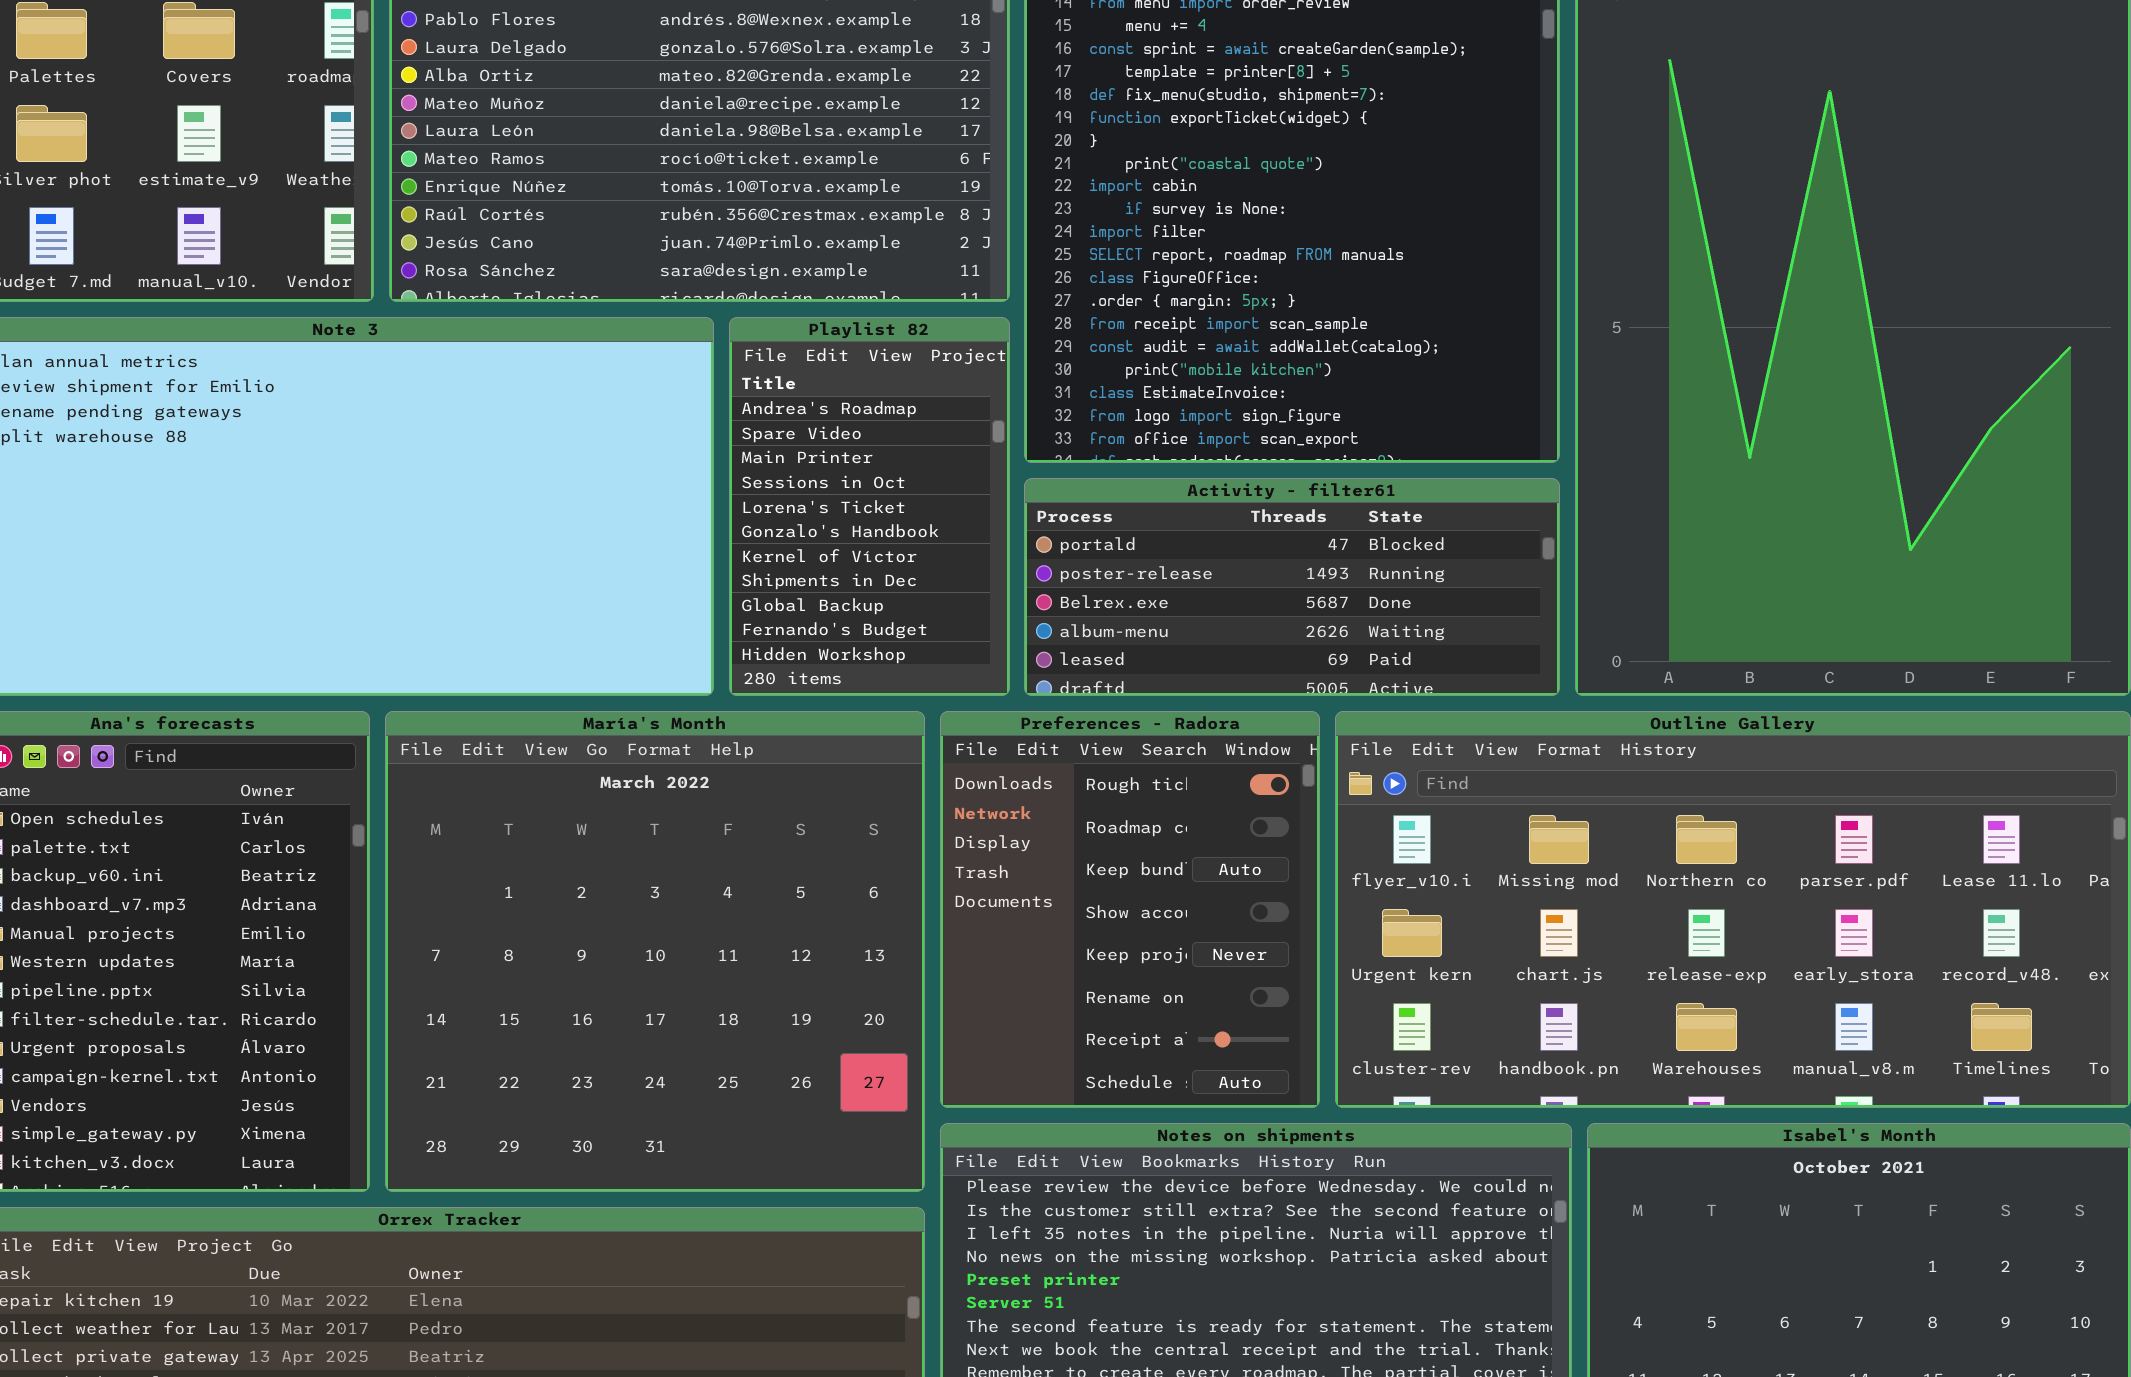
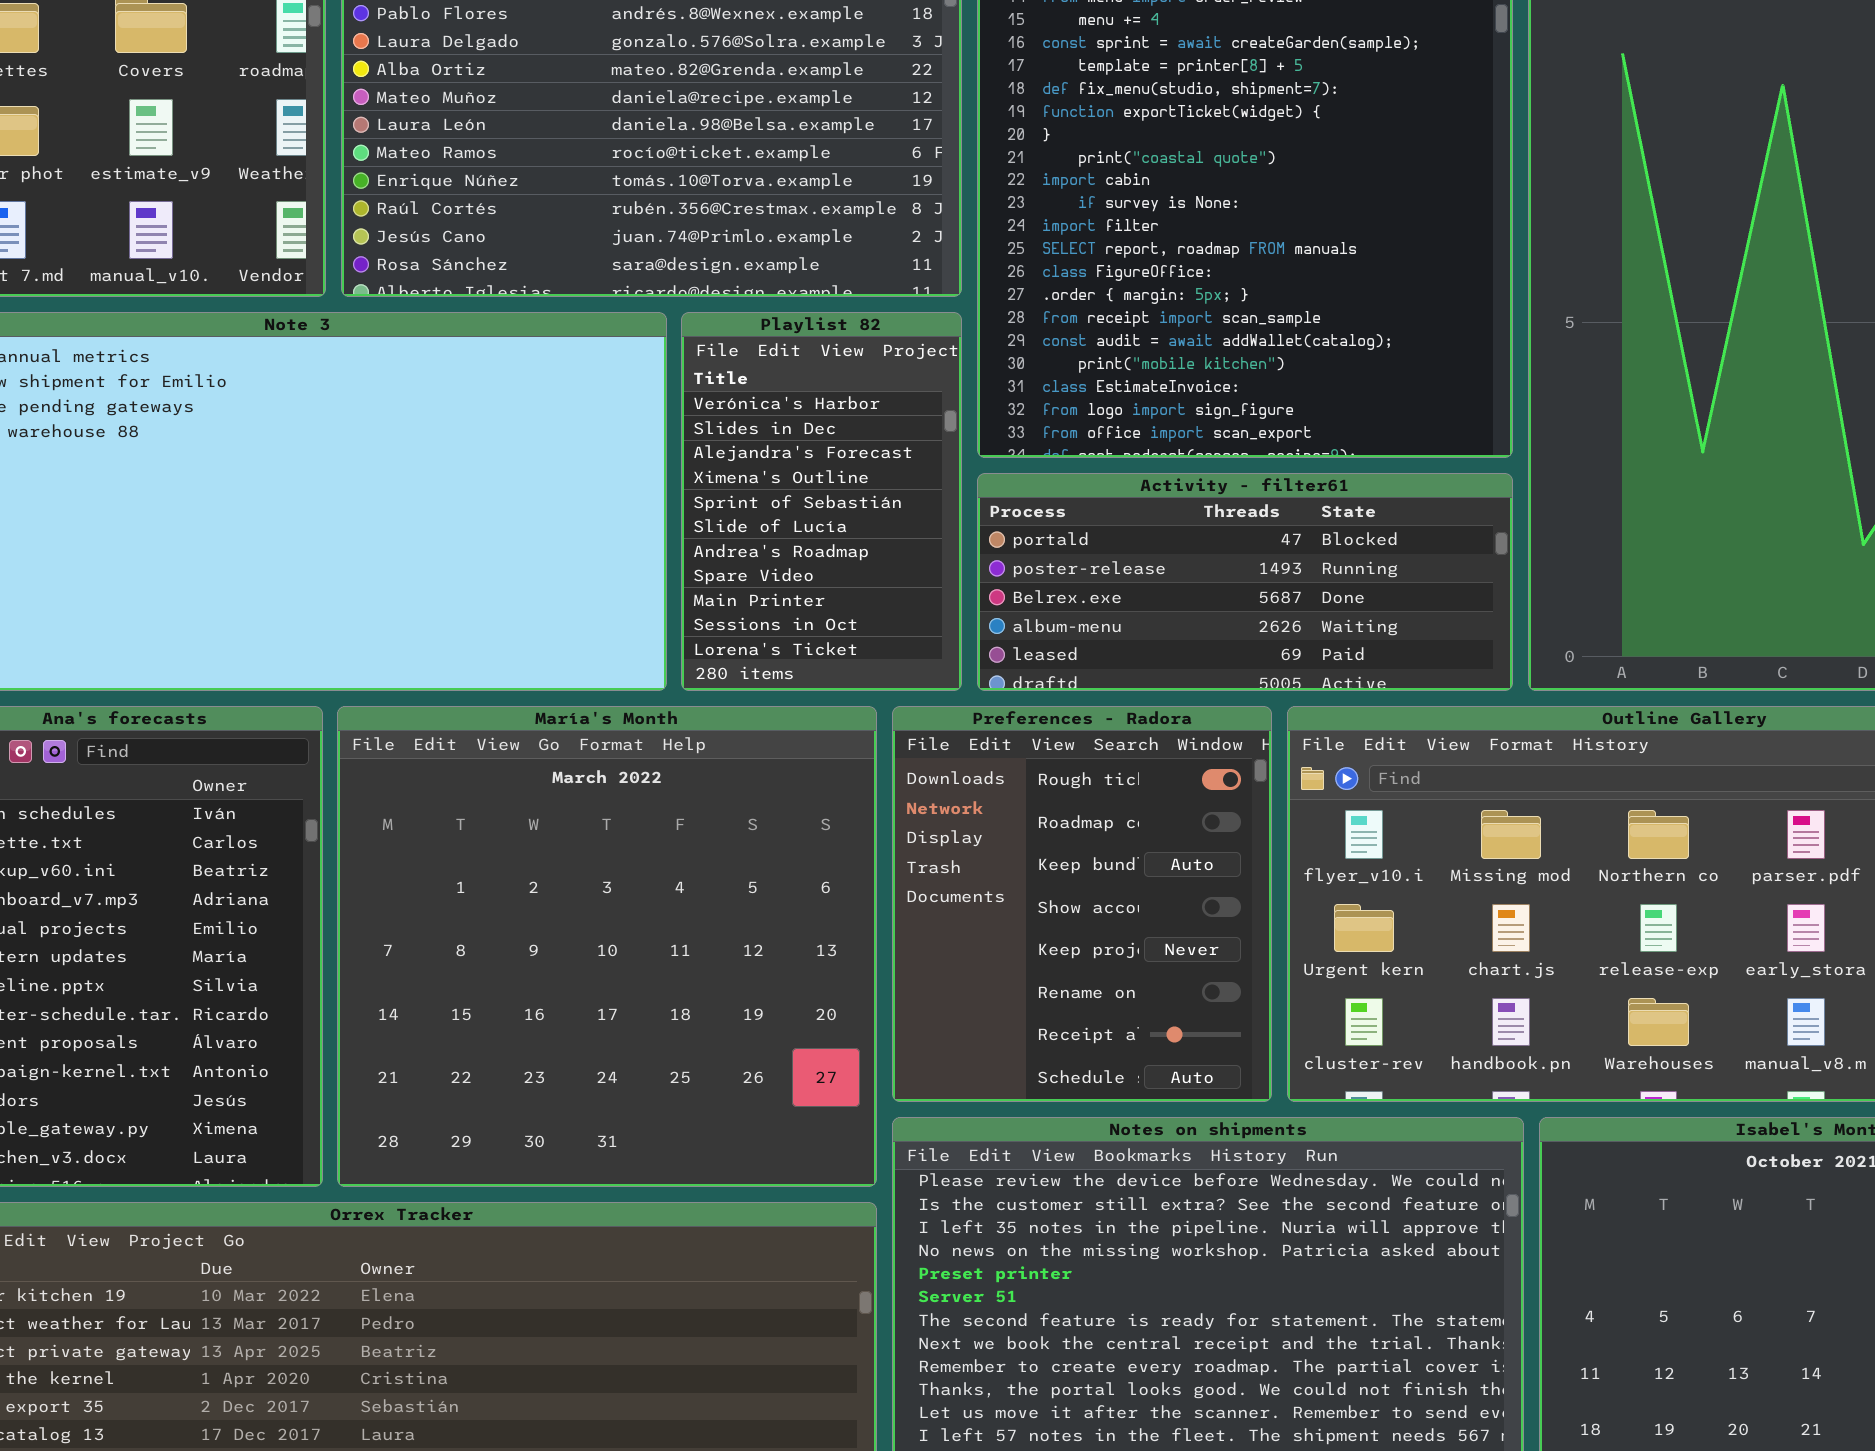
Playlist 82: [729,317,1010,696] -> [681,312,962,691], scrolled up 6 rows

